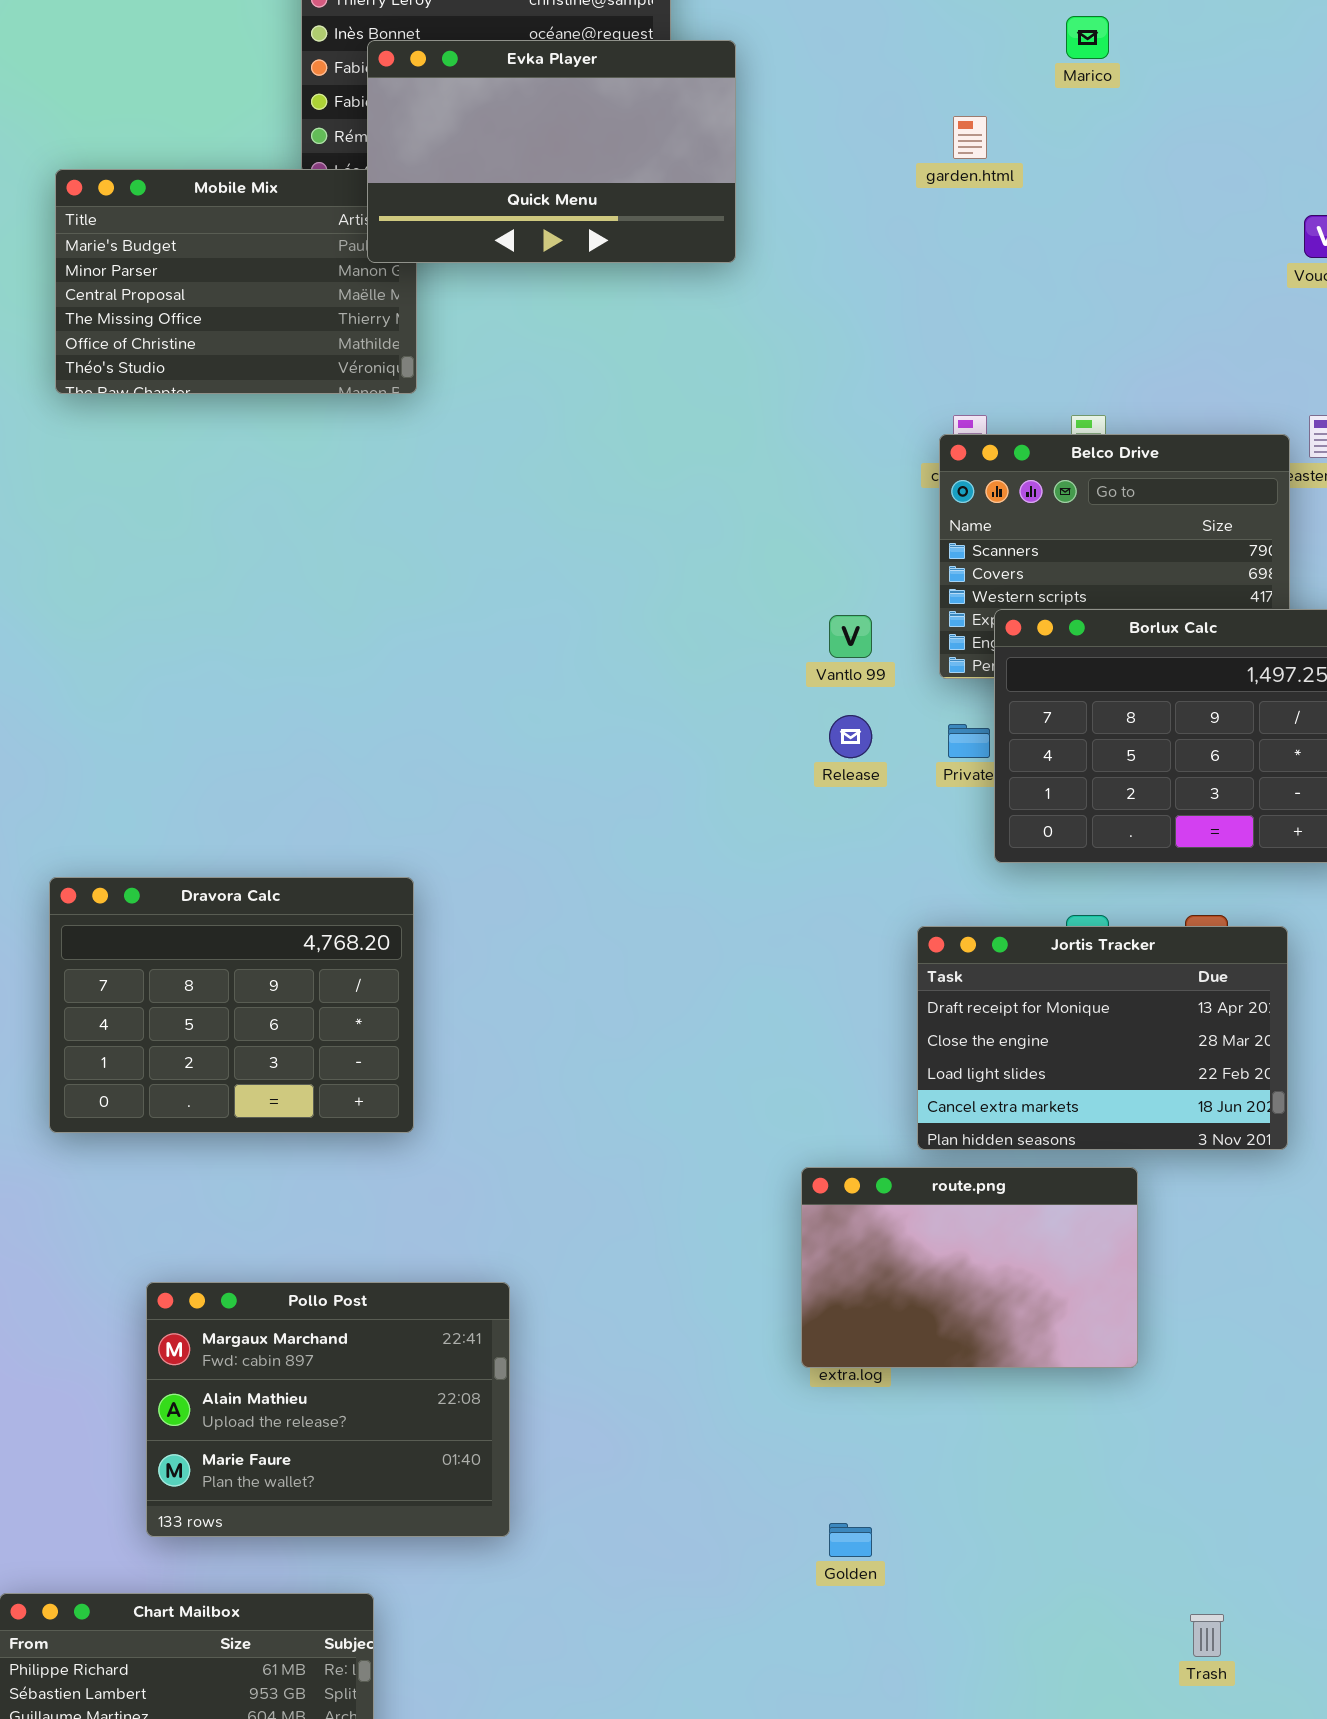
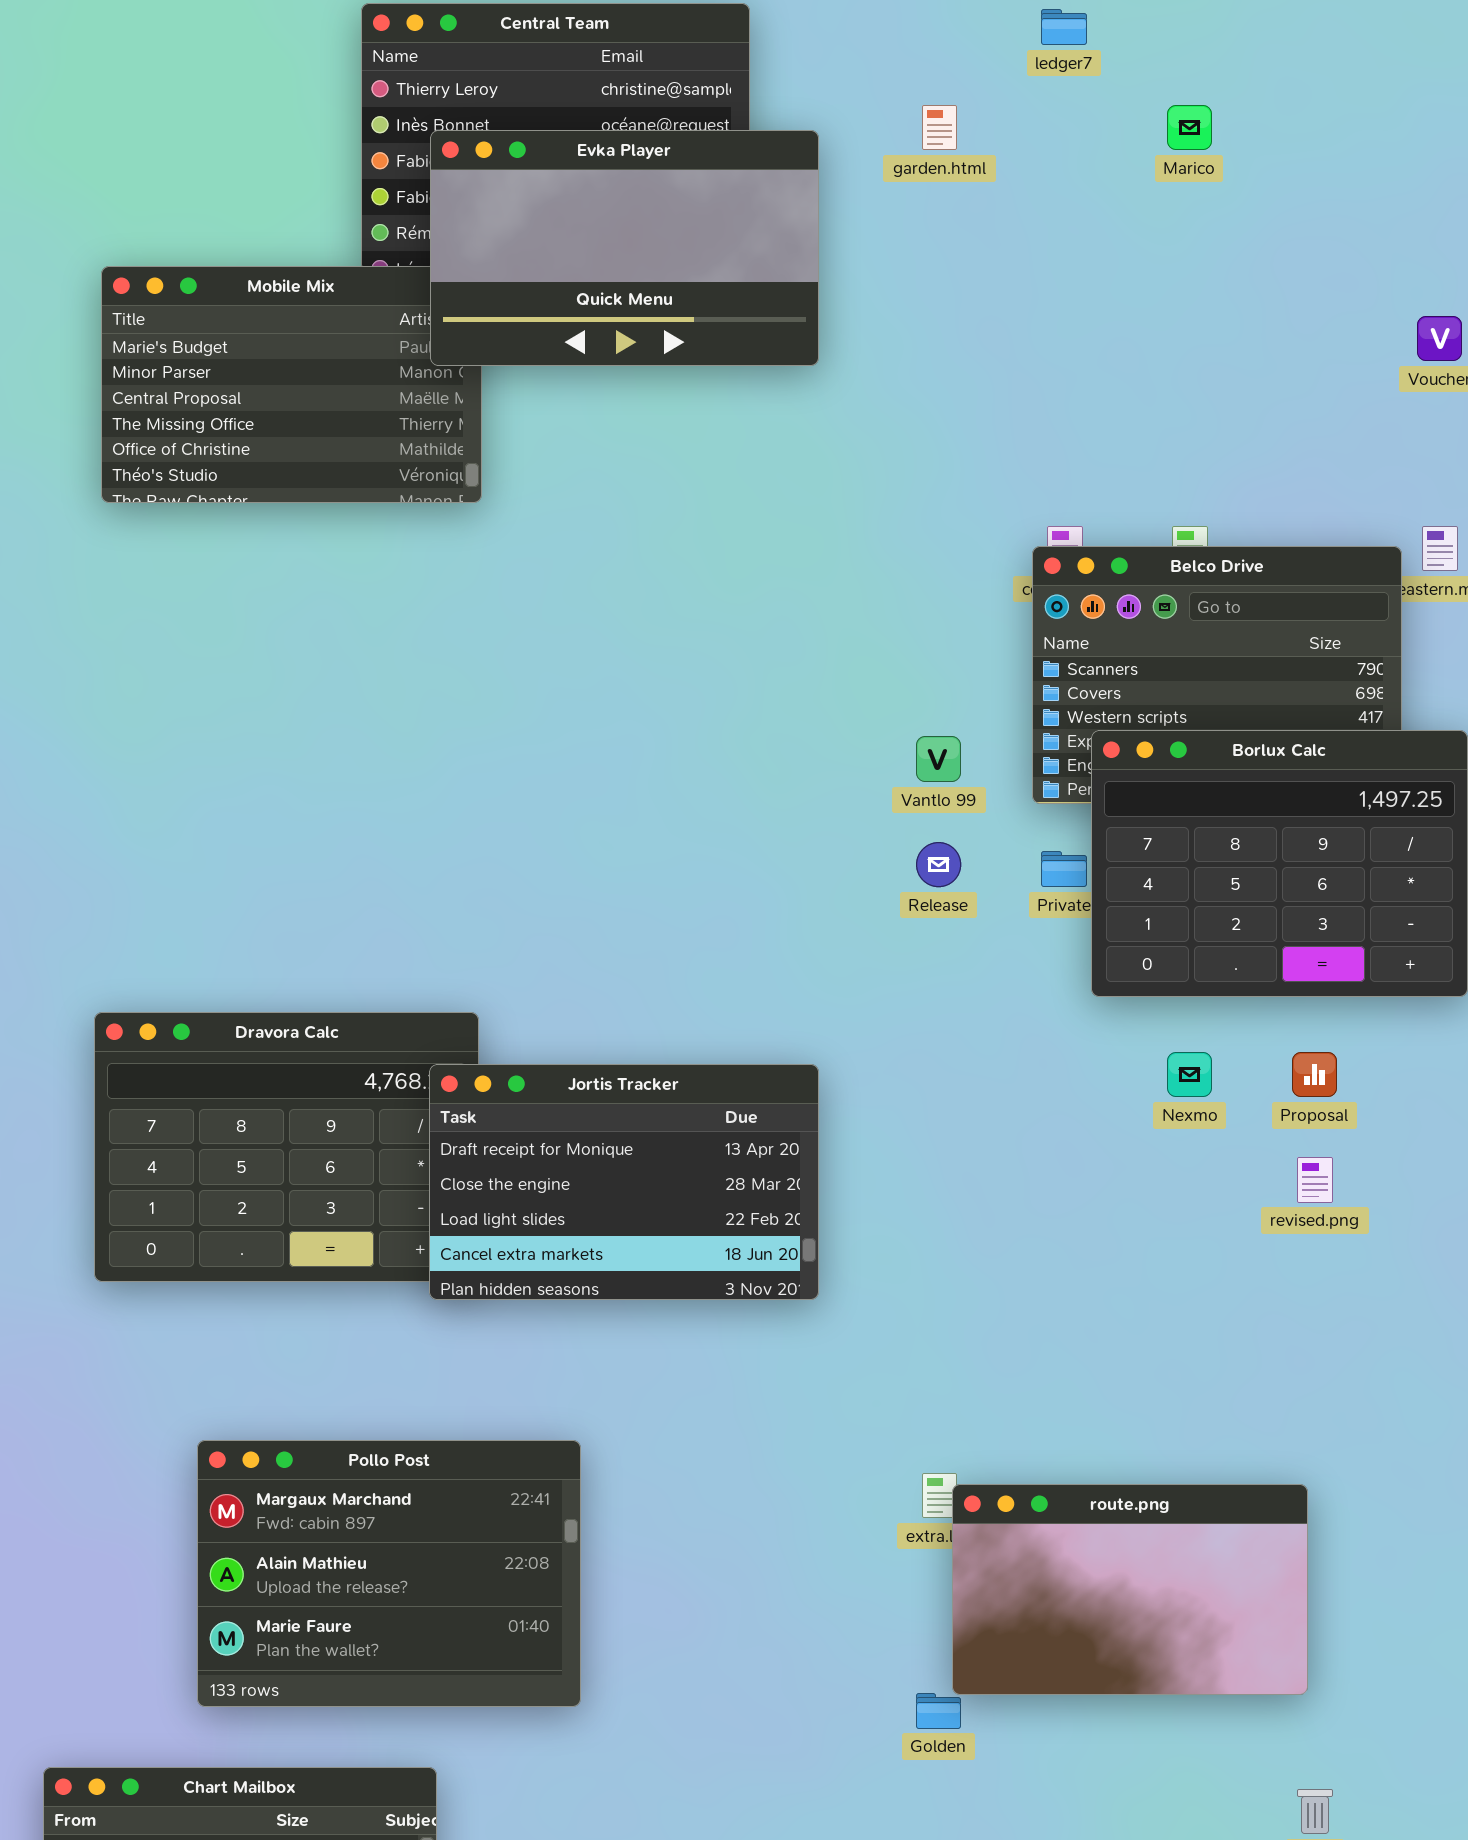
garden.html: [953,116,987,159] -> [922,105,957,150], moved
Jortis Tracker: [917,926,1288,1150] -> [429,1064,819,1300], moved
route.png: [801,1167,1138,1368] -> [952,1484,1308,1695], moved

